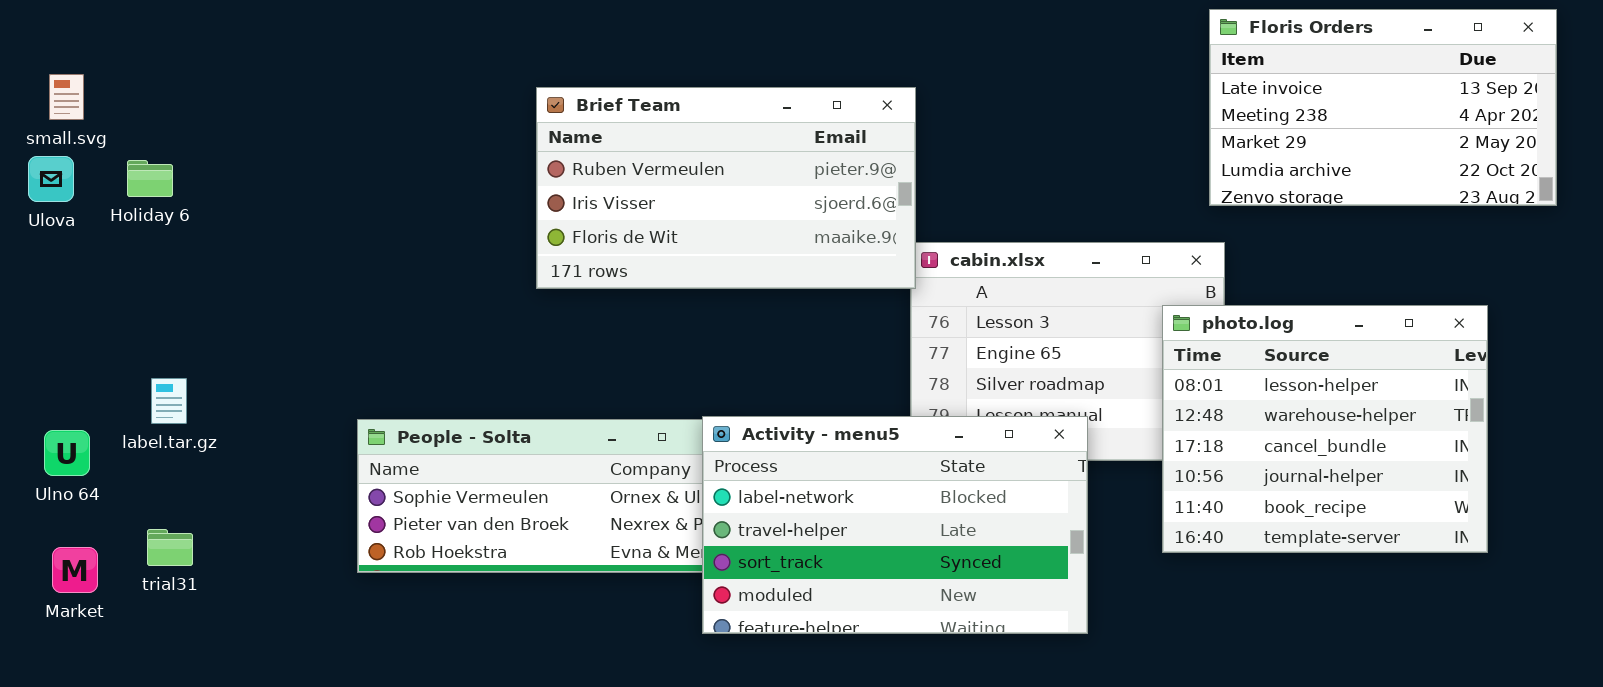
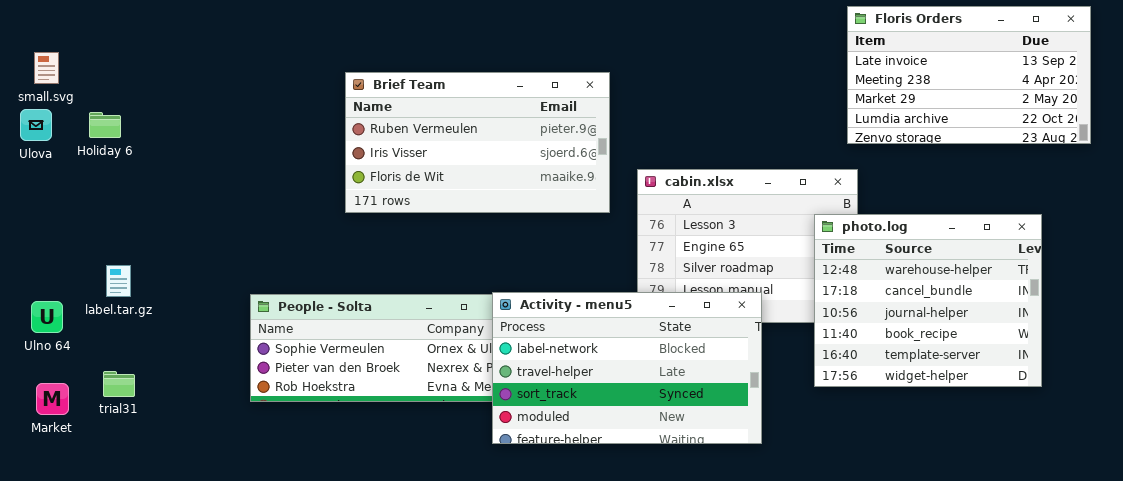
Brief Team: [536,87,916,289] -> [345,72,610,213], moved
photo.log: [1162,305,1488,553] -> [814,214,1042,387], scrolled down 1 row

